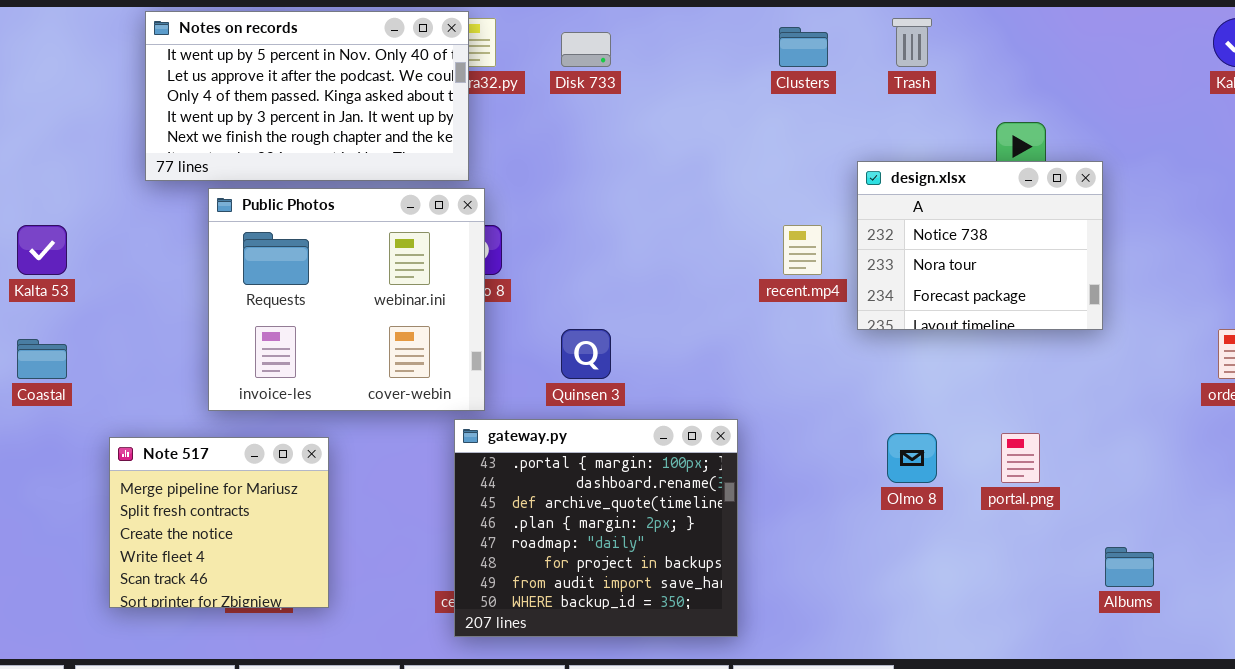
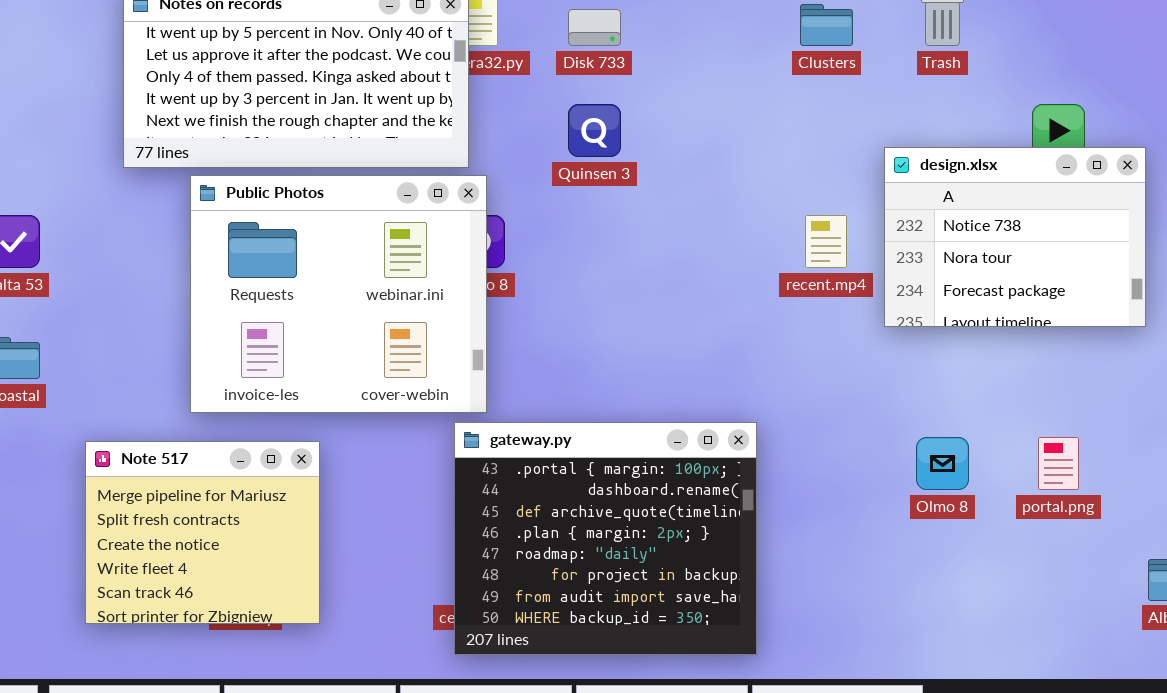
Quinsen 3: [561,329,611,379] -> [568,104,621,157], moved

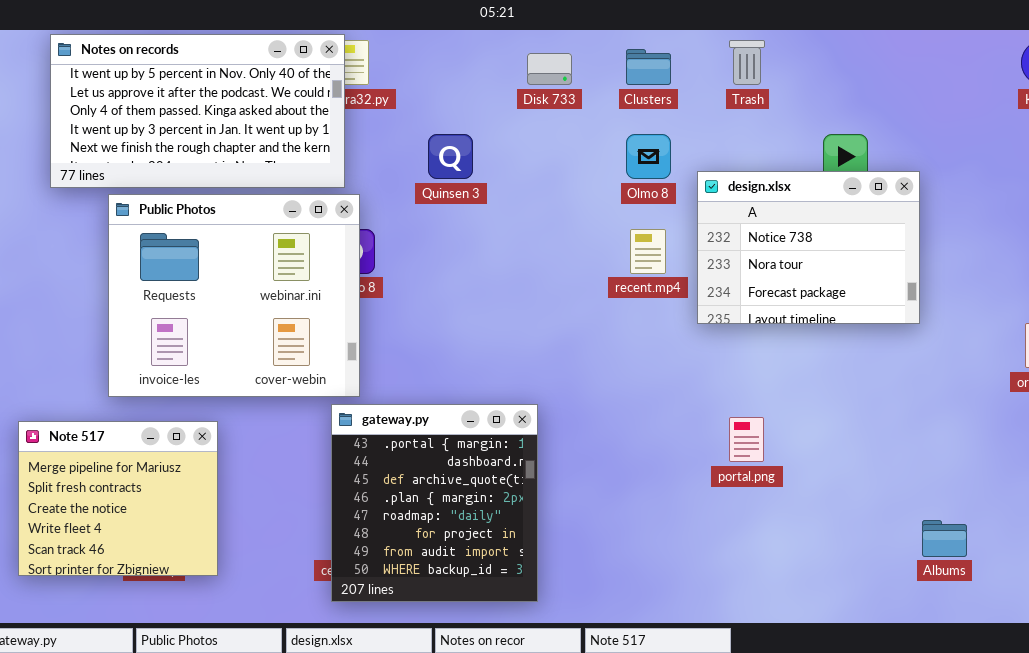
Disk 733: [568,9,621,46] -> [527,53,572,85], moved
gateway.py: [454,422,757,655] -> [331,404,538,602], resized
Olmo 8: [916,437,969,490] -> [626,134,671,179], moved
portal.png: [1038,437,1079,490] -> [729,417,764,462], moved

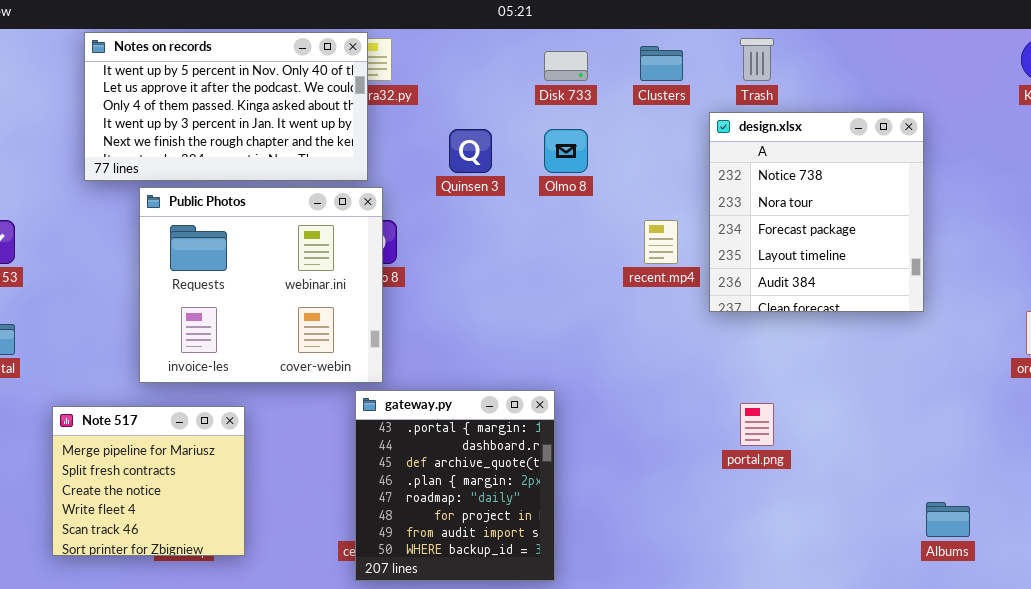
Olmo 8: [626,134,671,179] -> [544,129,588,173], moved
design.xlsx: [697,171,920,324] -> [709,112,924,312], resized

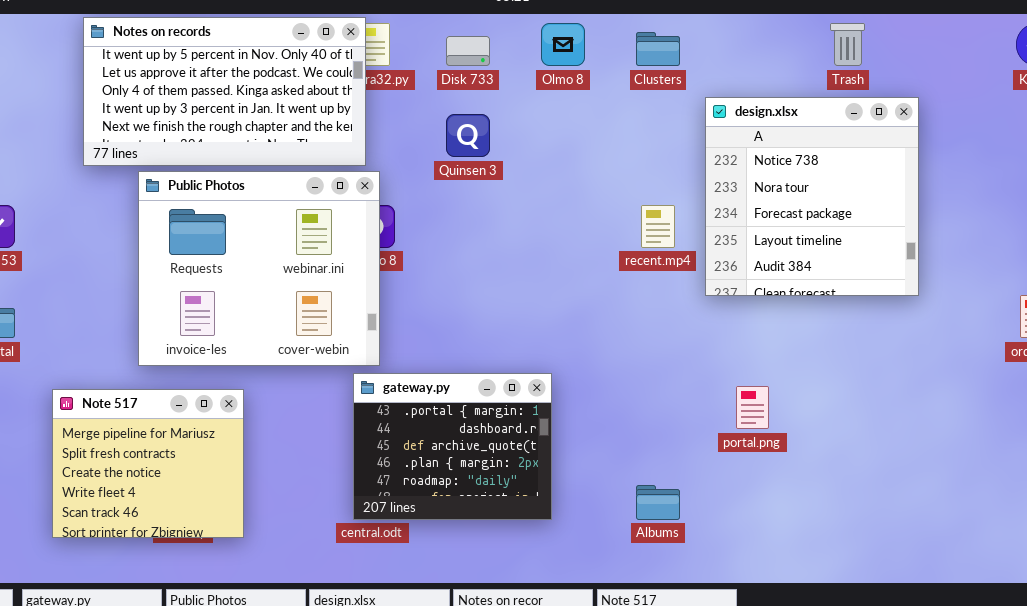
Trash: [740,38,774,81] -> [830,23,865,66], moved
Disk 733: [544,51,588,81] -> [446,36,490,66], moved
Olmo 8: [544,129,588,173] -> [541,23,585,66], moved
gateway.py: [355,390,555,581] -> [353,373,552,520], resized
Albums: [926,502,970,537] -> [636,485,680,520], moved

